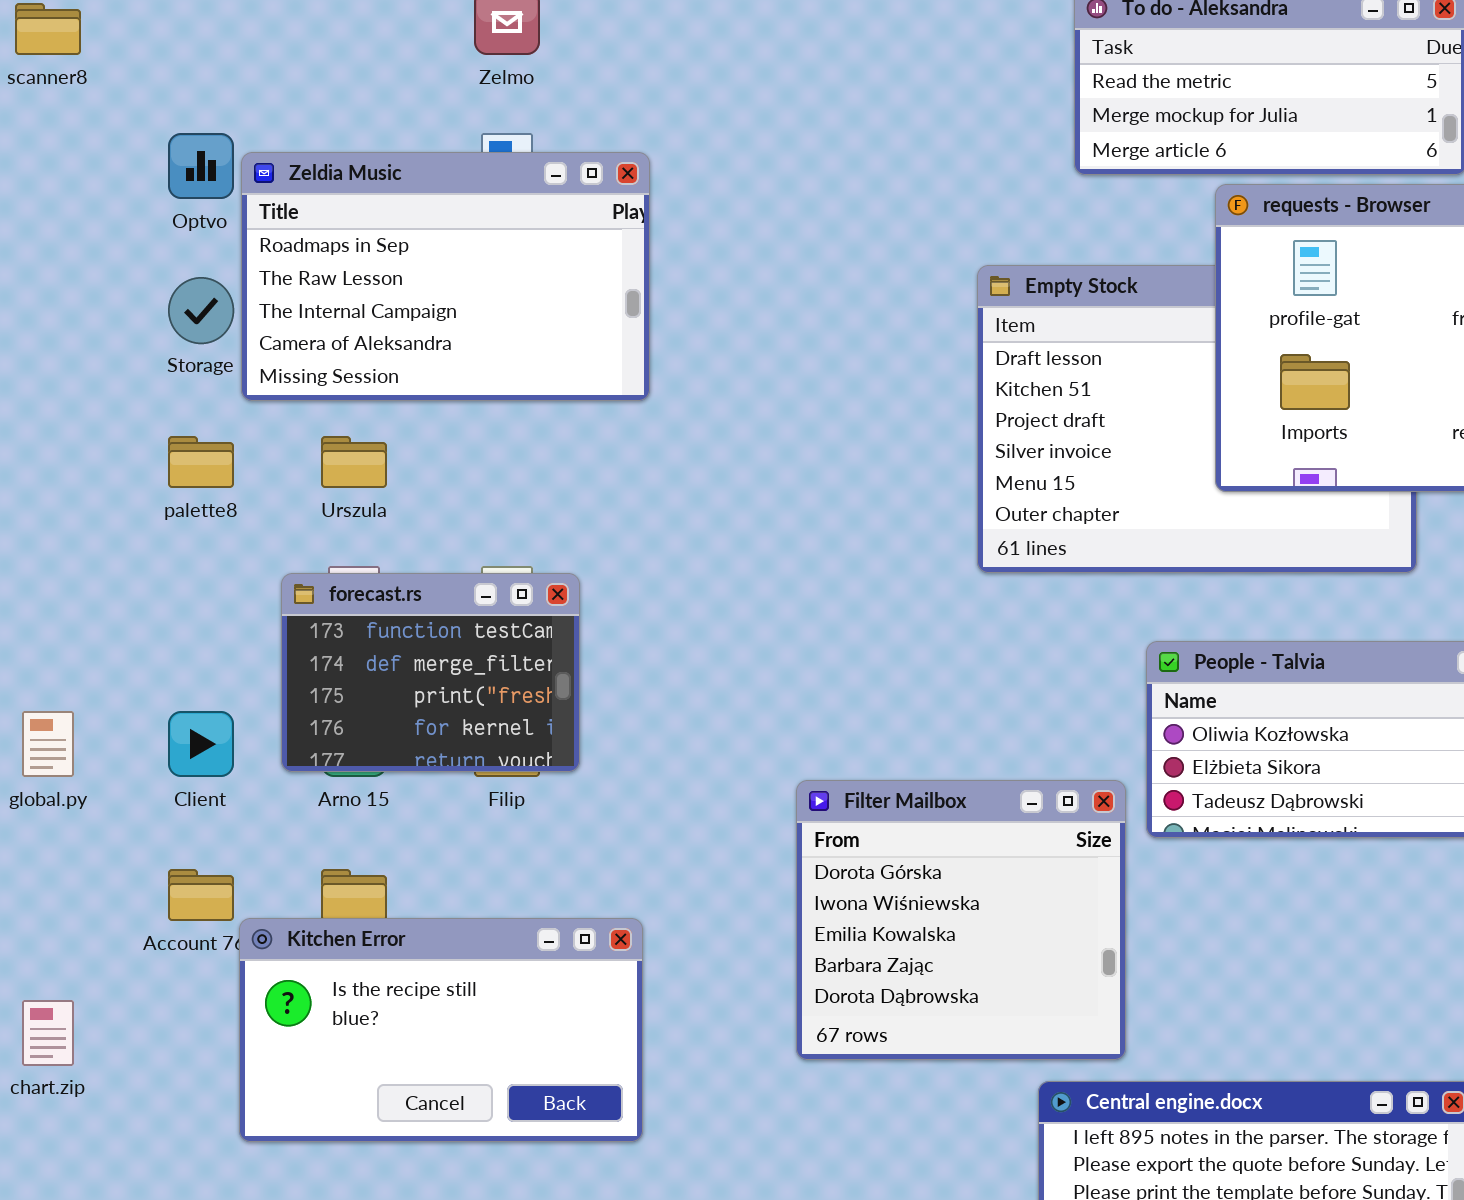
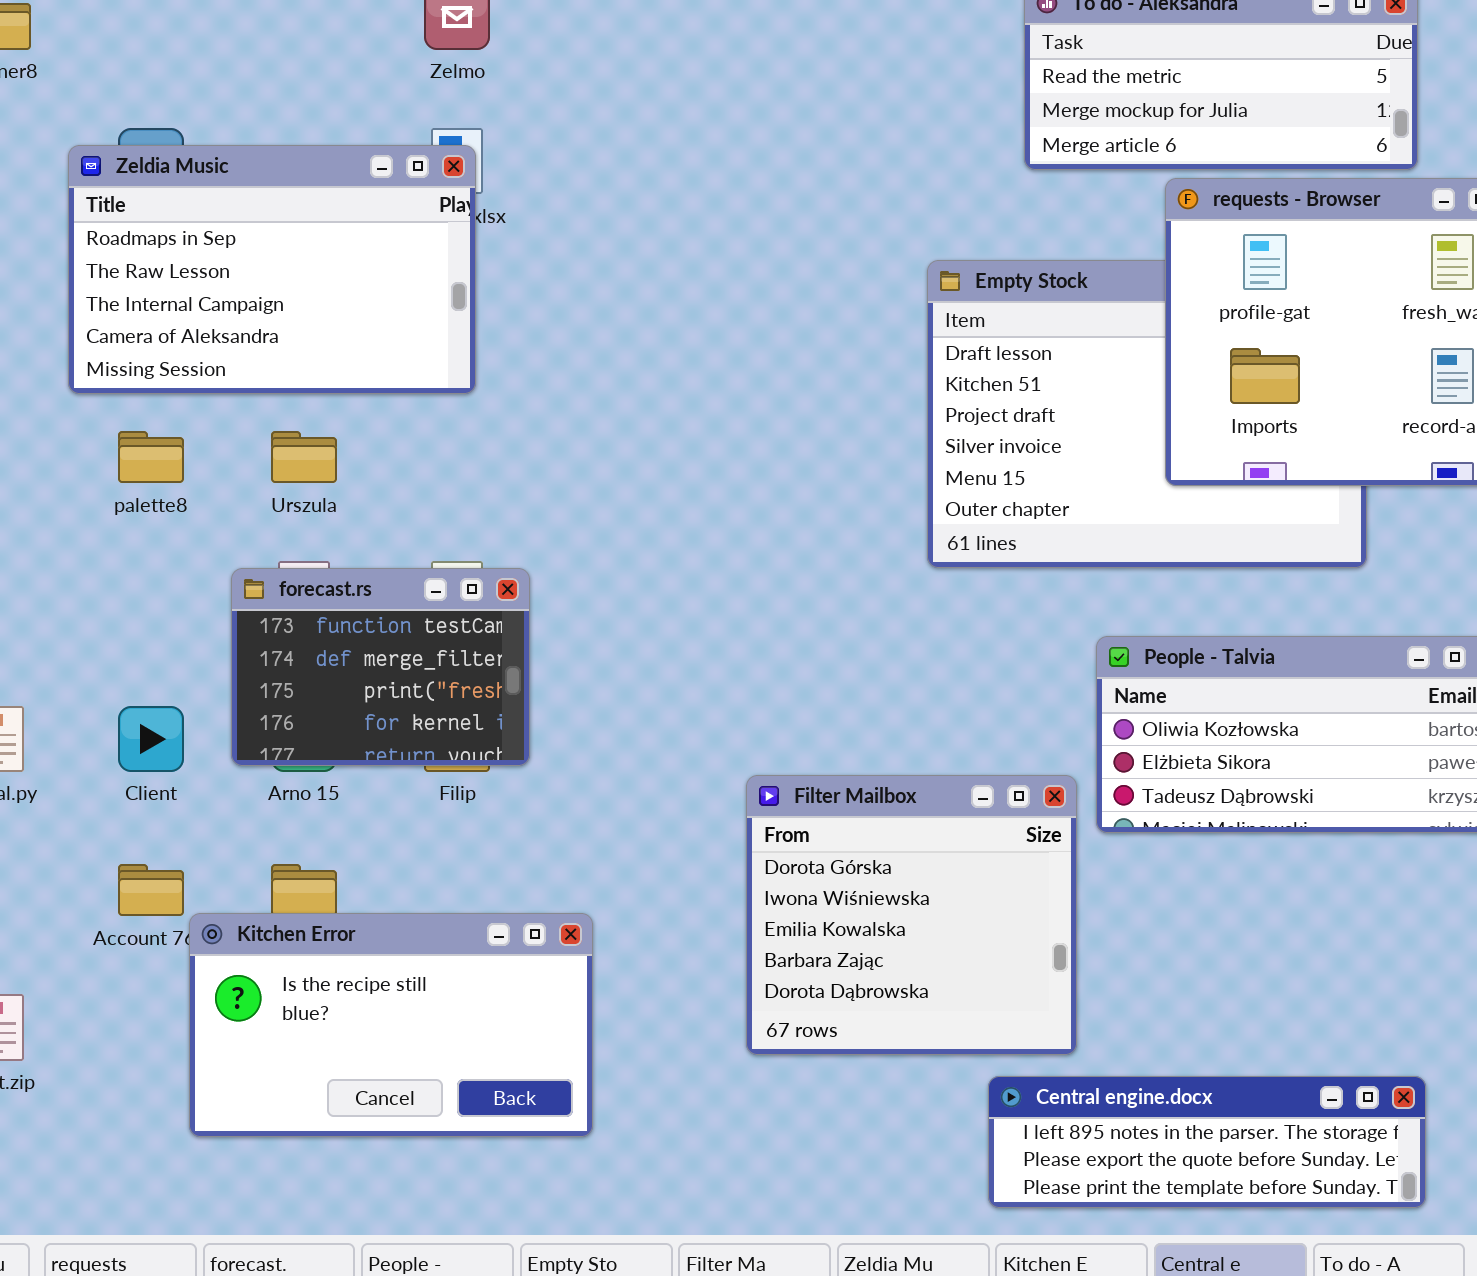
Zeldia Music: [241,152,650,401] -> [68,145,476,394], moved

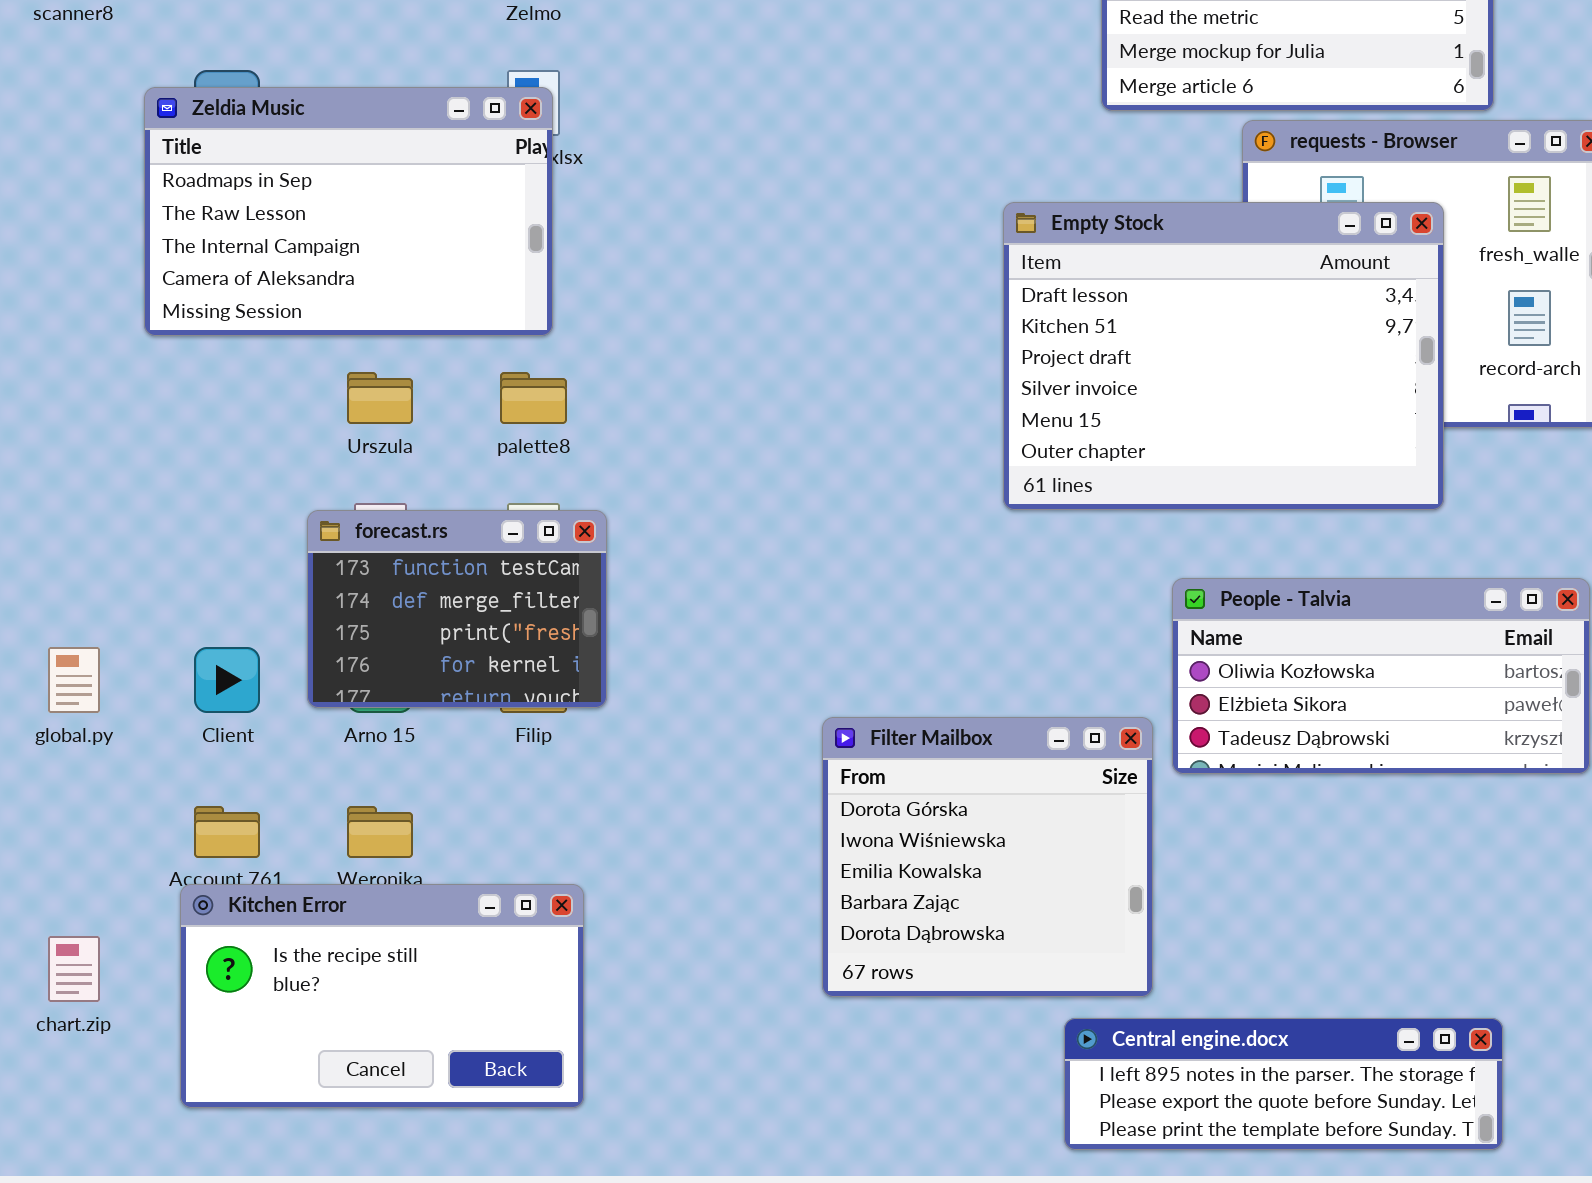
Empty Stock: [927,260,1367,568] -> [1003,202,1444,510], raised
palette8: [118,431,184,483] -> [500,372,567,424], moved
Kitchen Error: [189,913,593,1137] -> [180,884,584,1108], moved

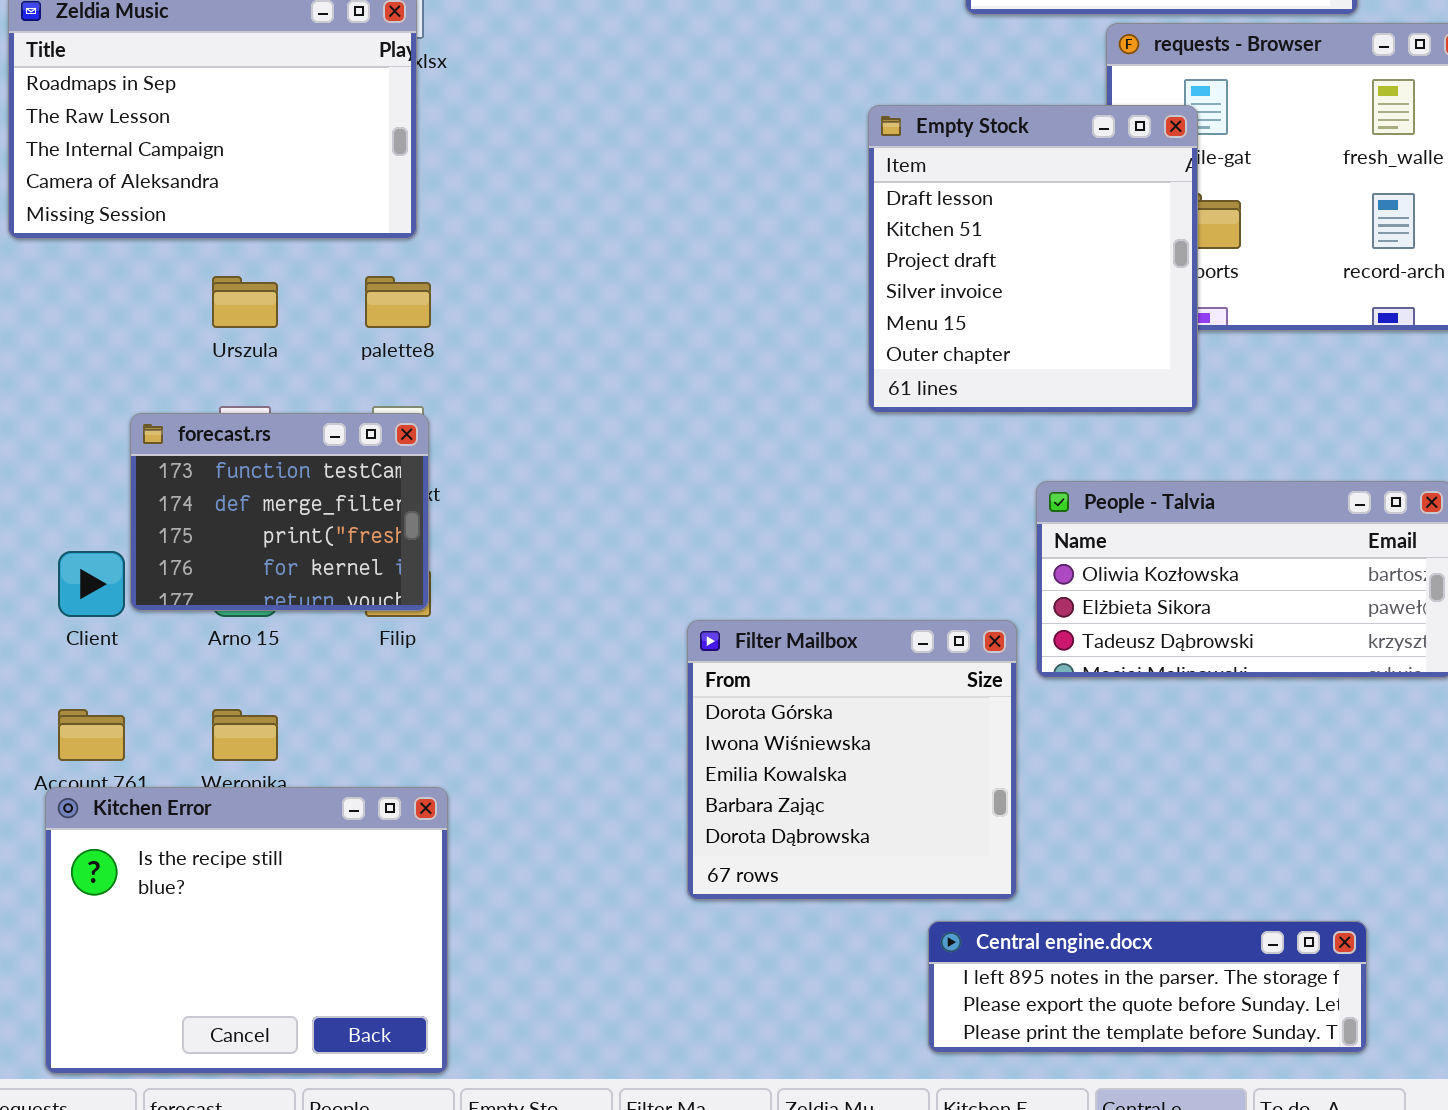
Empty Stock: [1003,202,1444,510] -> [868,105,1198,413], resized
forecast.rs: [307,510,607,708] -> [130,413,429,611], moved
Kitchen Error: [180,884,584,1108] -> [45,787,448,1074], resized

